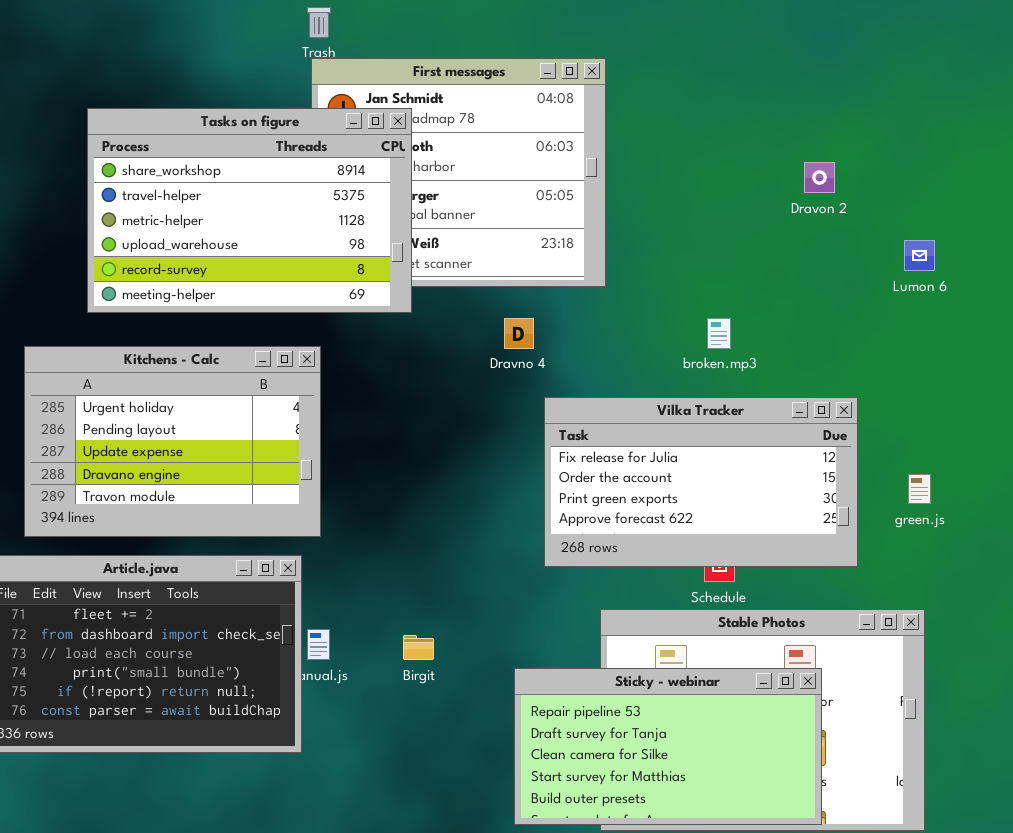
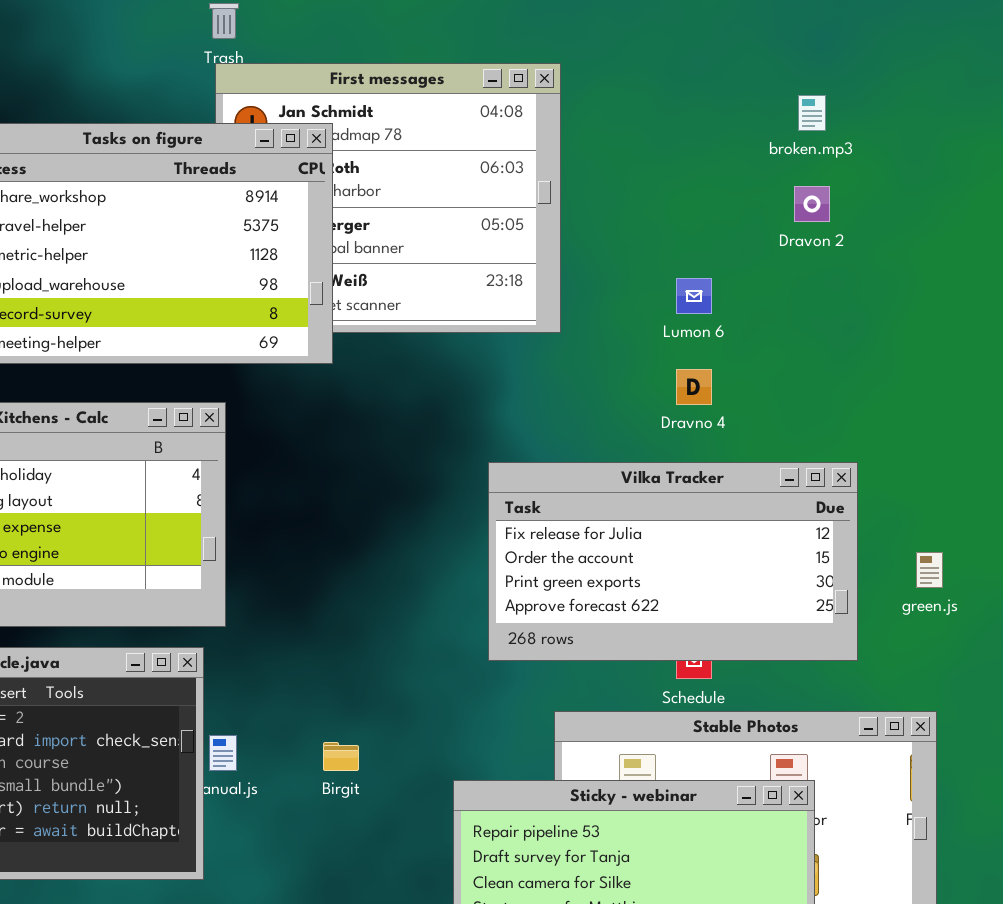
Lumon 6: [904,240,935,271] -> [676,278,712,314], moved
Dravno 4: [504,318,534,349] -> [676,369,712,405], moved
broken.mp3: [707,318,731,349] -> [798,95,826,131], moved

